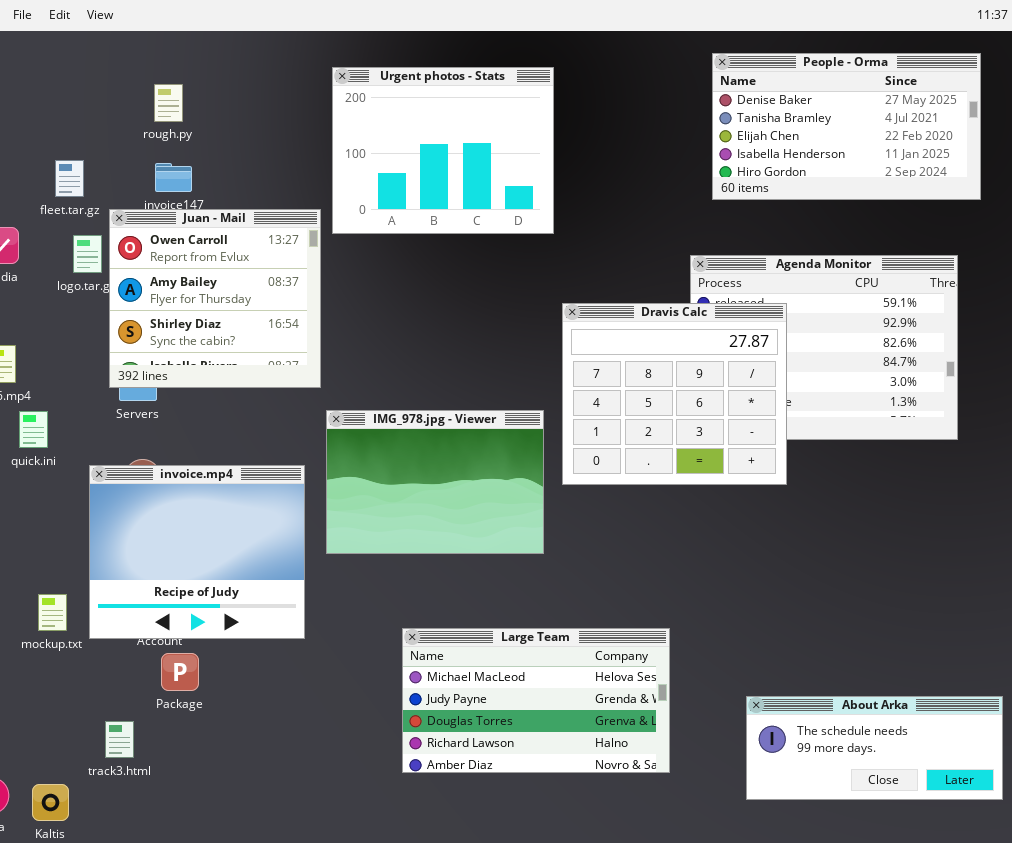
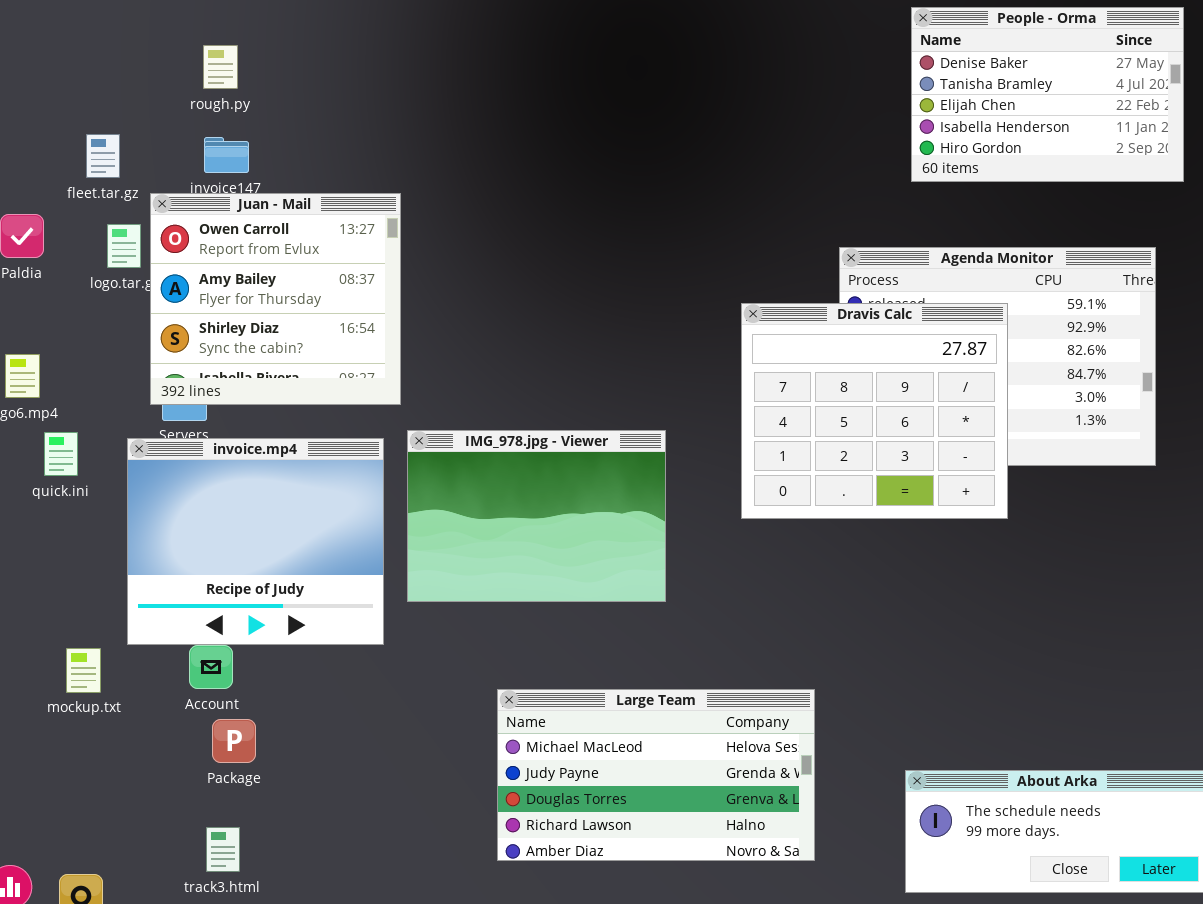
People - Orma: [712,53,981,200] -> [911,7,1184,182], resized
Urgent photos - Stats: [332,67,554,234] -> none, closed
Dravis Calc: [562,303,787,485] -> [741,303,1008,519], moved
invoice.mp4: [89,465,305,639] -> [127,438,384,645], moved
track3.html: [105,721,134,758] -> [206,827,240,872], moved

